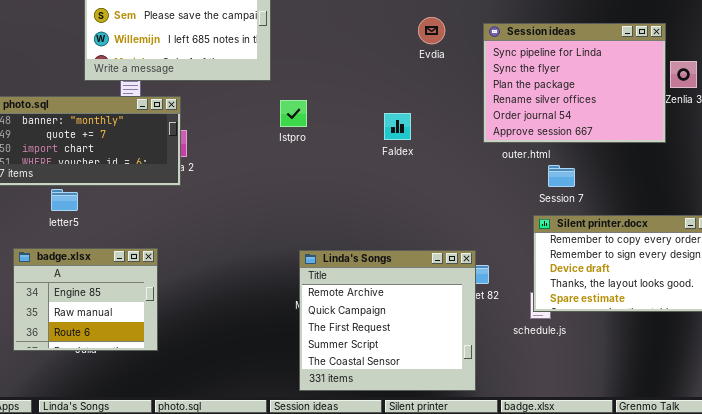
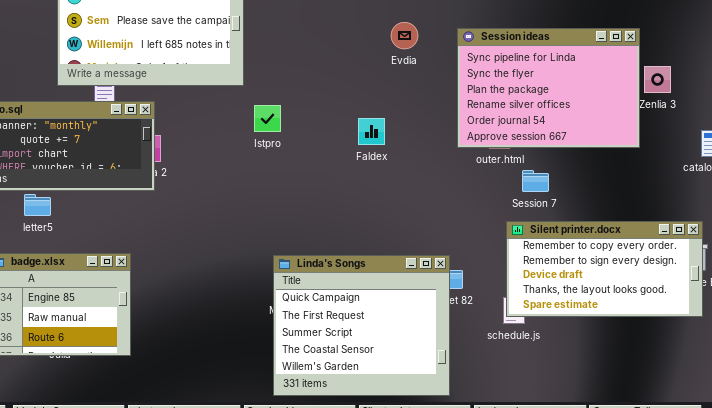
Linda's Songs: [299,250,476,391] -> [273,255,450,396], scrolled down 1 row

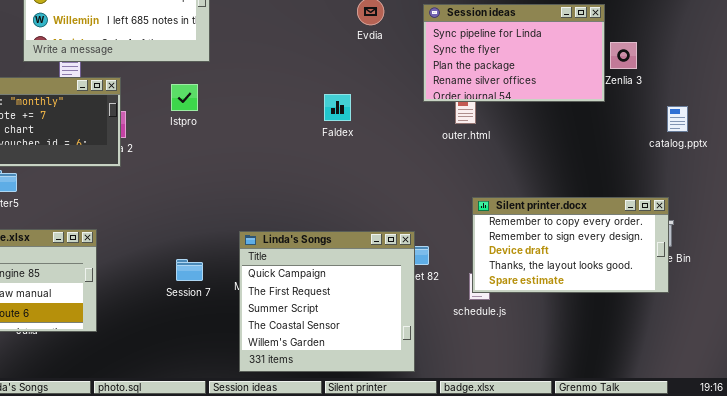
Session ideas: [457,28,640,148] -> [423,4,605,102], resized
Istpro: [254,105,281,132] -> [171,84,198,111], moved
Session 7: [522,170,549,192] -> [176,259,203,281], moved

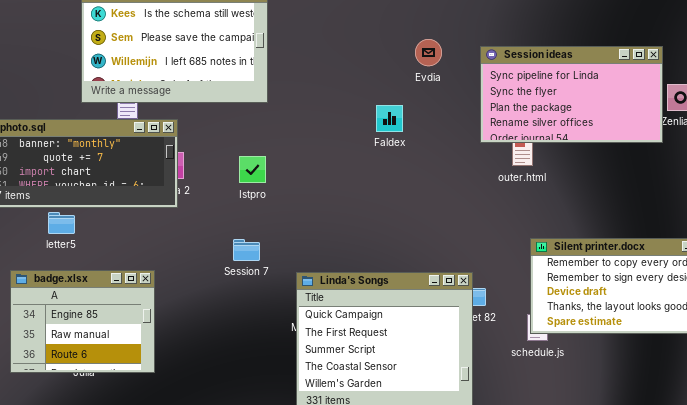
Istpro: [171,84,198,111] -> [239,156,266,183], moved
Faldex: [324,94,351,121] -> [376,105,403,132], moved
Session 7: [176,259,203,281] -> [233,239,260,261], moved

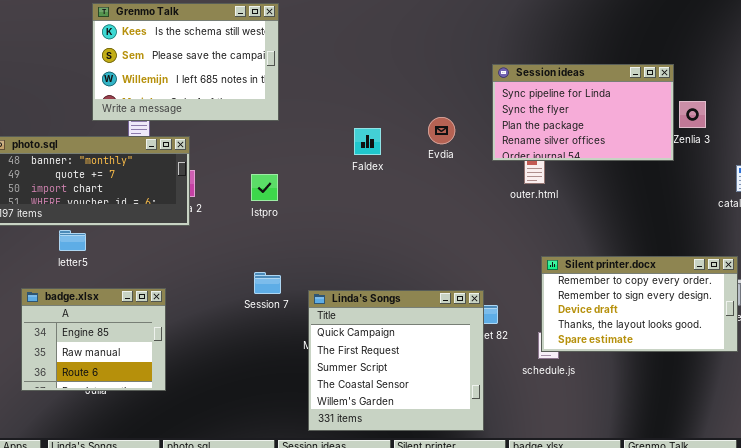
Evdia: [415,39,442,66] -> [428,117,455,144], moved
Faldex: [376,105,403,132] -> [354,128,381,155], moved
Session 7: [233,239,260,261] -> [254,272,281,294], moved

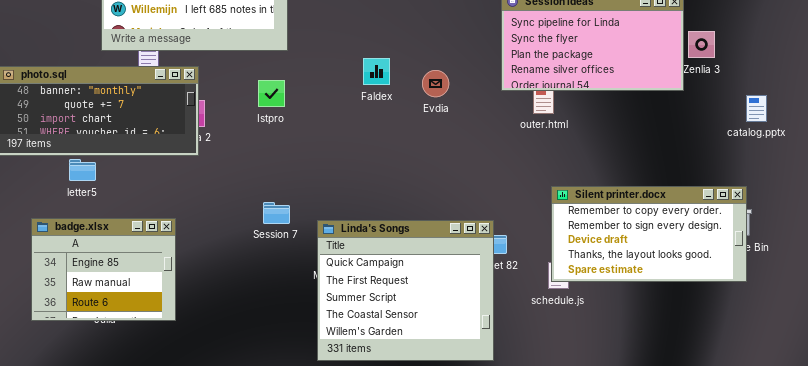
Evdia: [428,117,455,144] -> [422,70,449,97], moved
Istpro: [251,174,278,201] -> [258,80,285,107], moved

